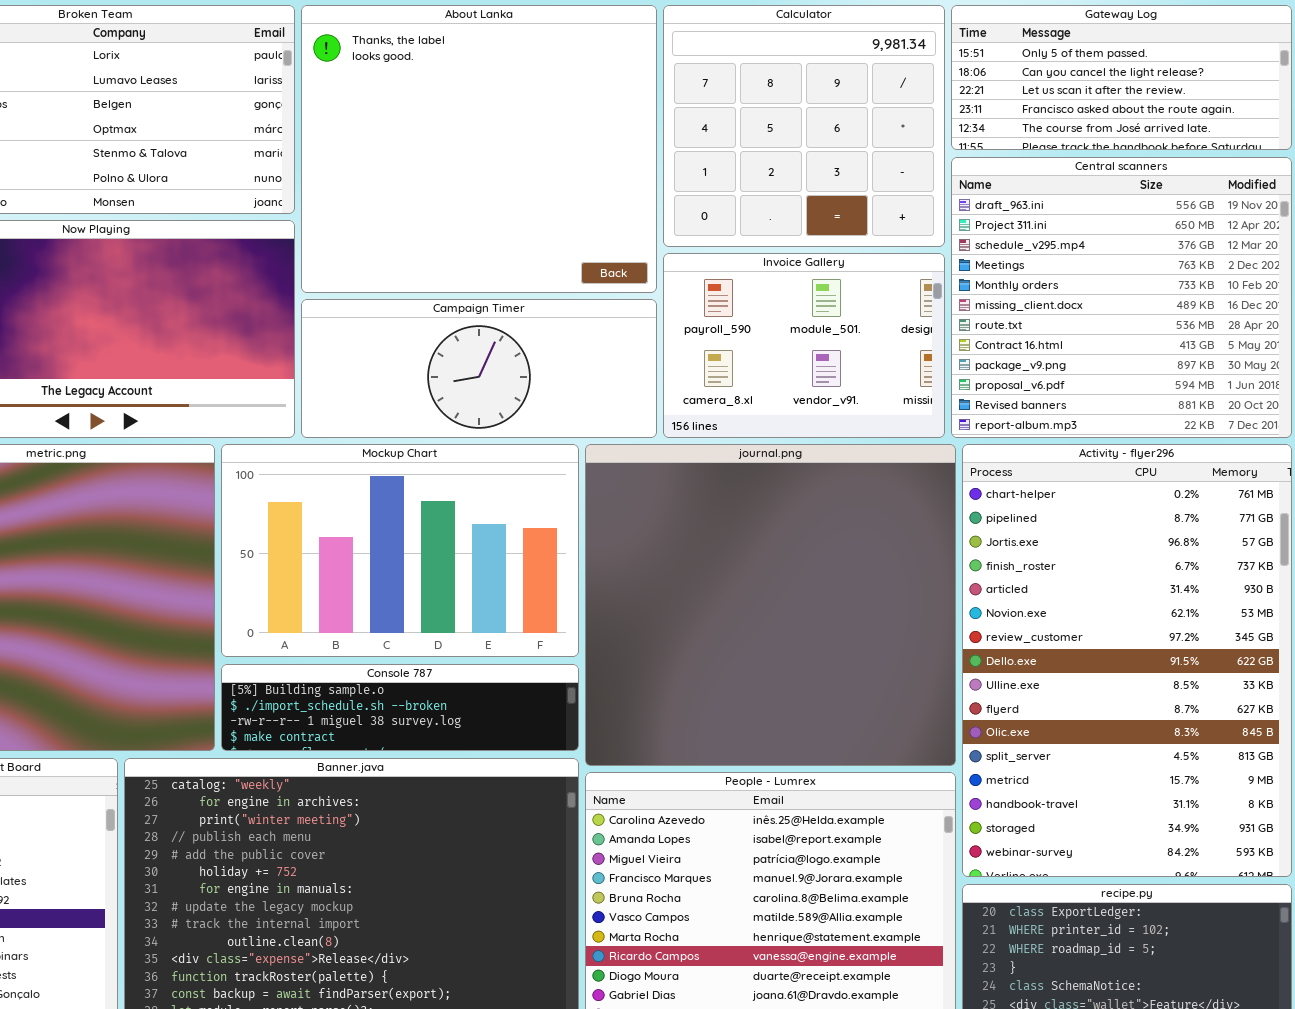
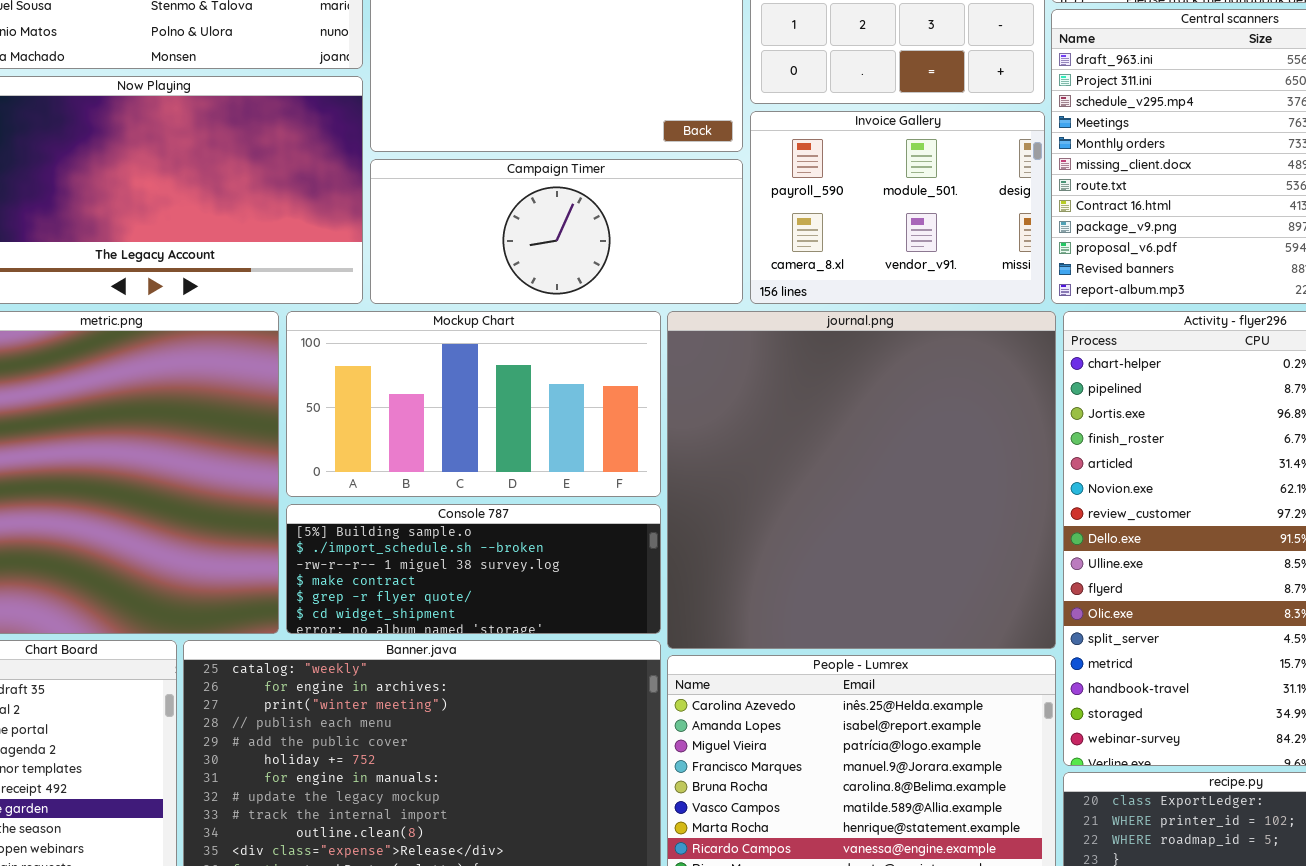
Mockup Chart: [221,444,579,657] -> [286,311,661,497], resized
Console 787: [221,664,579,751] -> [286,504,661,634], resized

